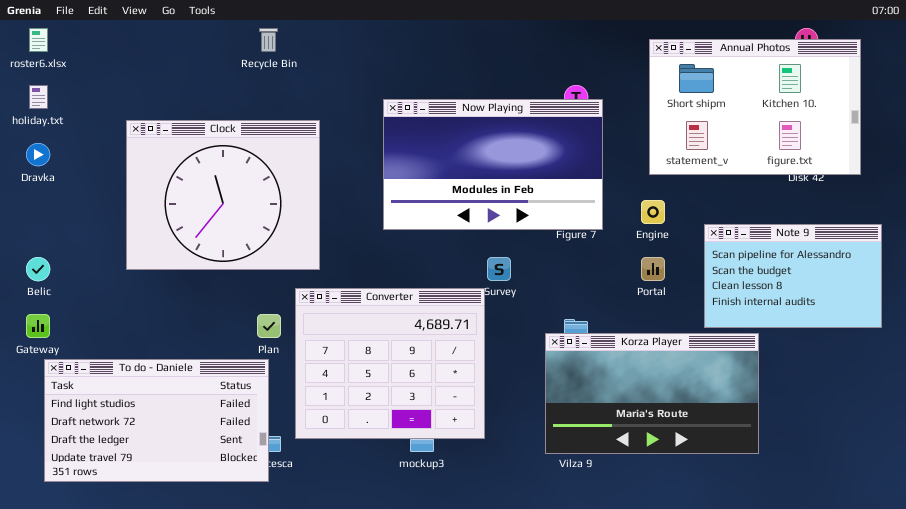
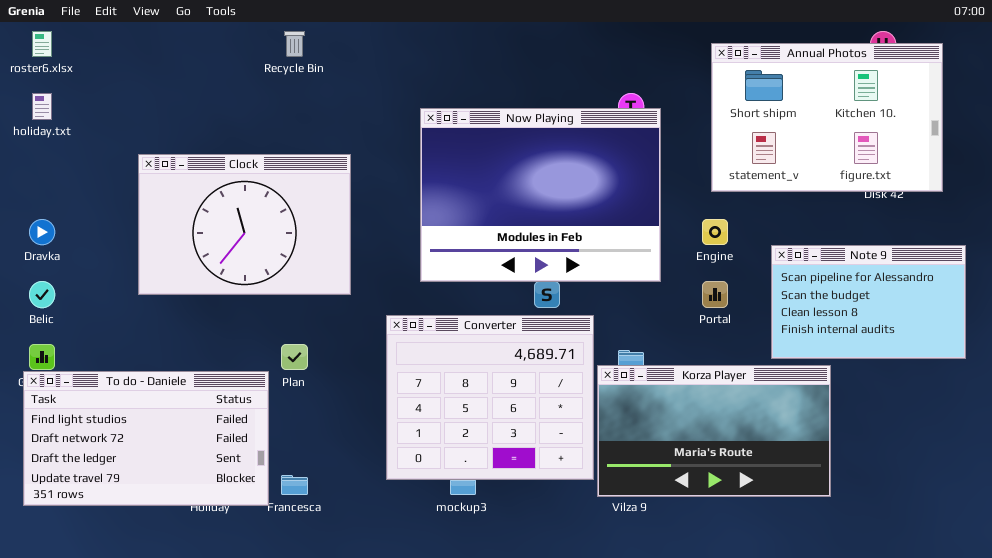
Now Playing: [383,99,603,230] -> [420,108,661,282], resized
Clock: [126,120,320,270] -> [138,154,351,295], resized
Dravka: [26,143,50,166] -> [29,219,55,245], moved
Converter: [295,288,485,439] -> [386,315,594,480], moved
To do - Daniele: [44,359,269,482] -> [23,371,269,506], moved

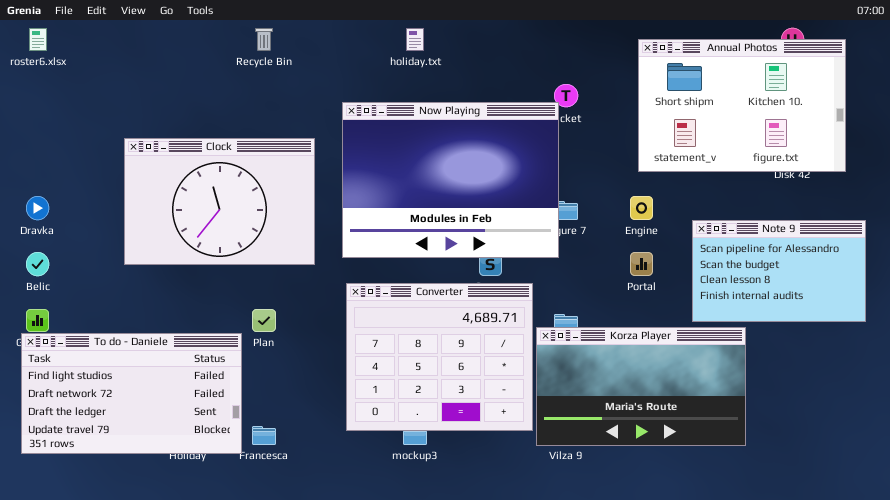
holiday.txt: [32,93,52,120] -> [406,28,424,51], moved
Now Playing: [420,108,661,282] -> [342,102,559,258], moved

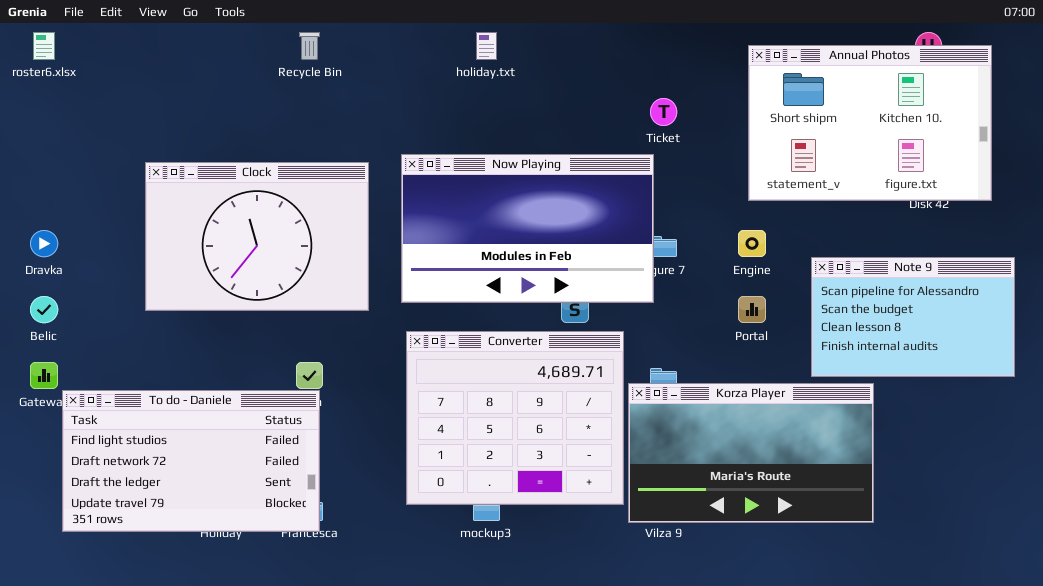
Now Playing: [342,102,559,258] -> [401,154,654,303], resized
To do - Daniele: [21,333,242,454] -> [62,390,320,532], moved

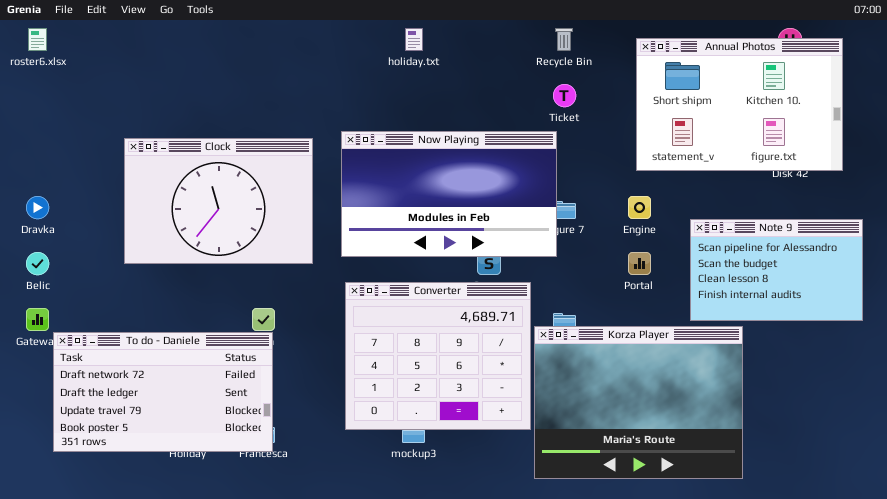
Recycle Bin: [299,32,320,60] -> [555,28,573,51], moved
Korza Player: [628,383,874,523] -> [534,326,743,479], resized
To do - Daniele: [62,390,320,532] -> [53,332,273,452], scrolled down 1 row

